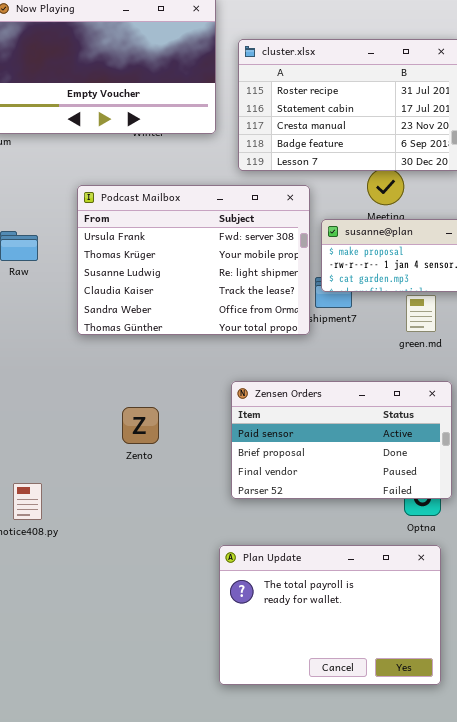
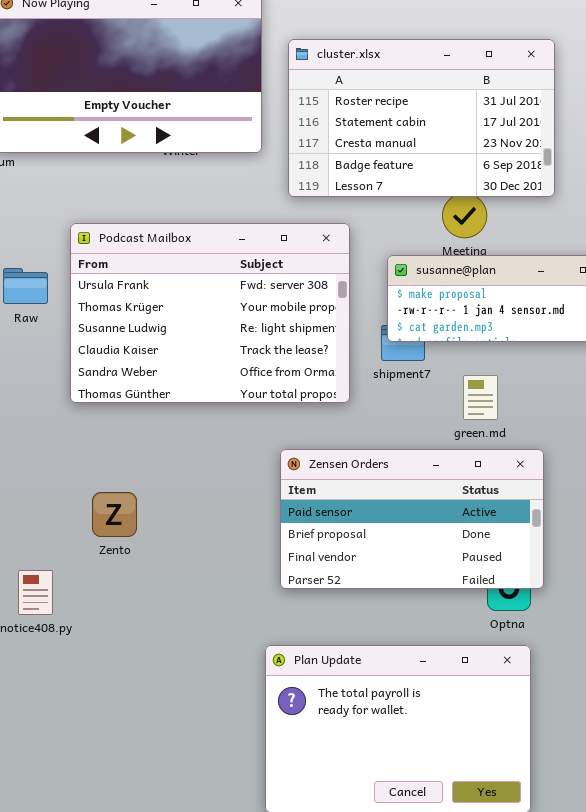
Podcast Mailbox: [77,185,310,335] -> [70,223,350,403], moved
green.md: [406,295,436,332] -> [463,375,498,420], moved
Zento: [122,407,159,444] -> [92,492,137,537], moved

